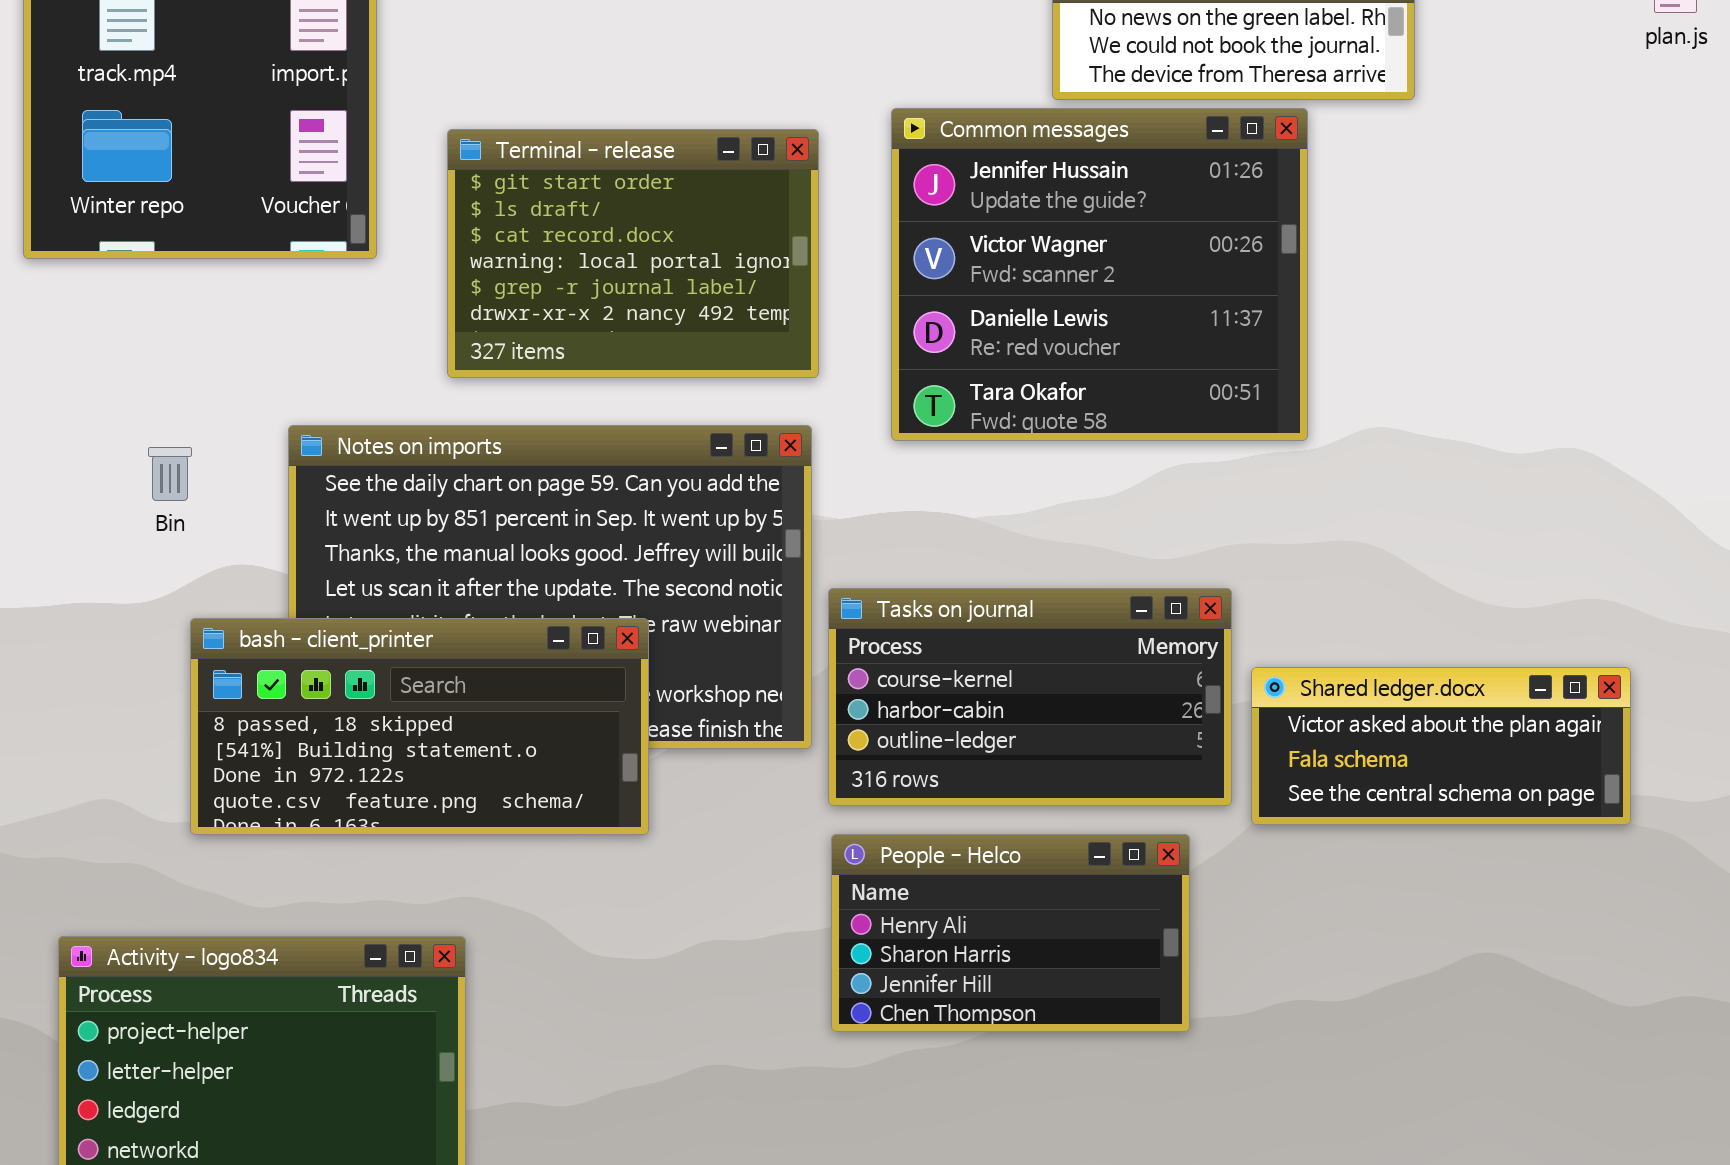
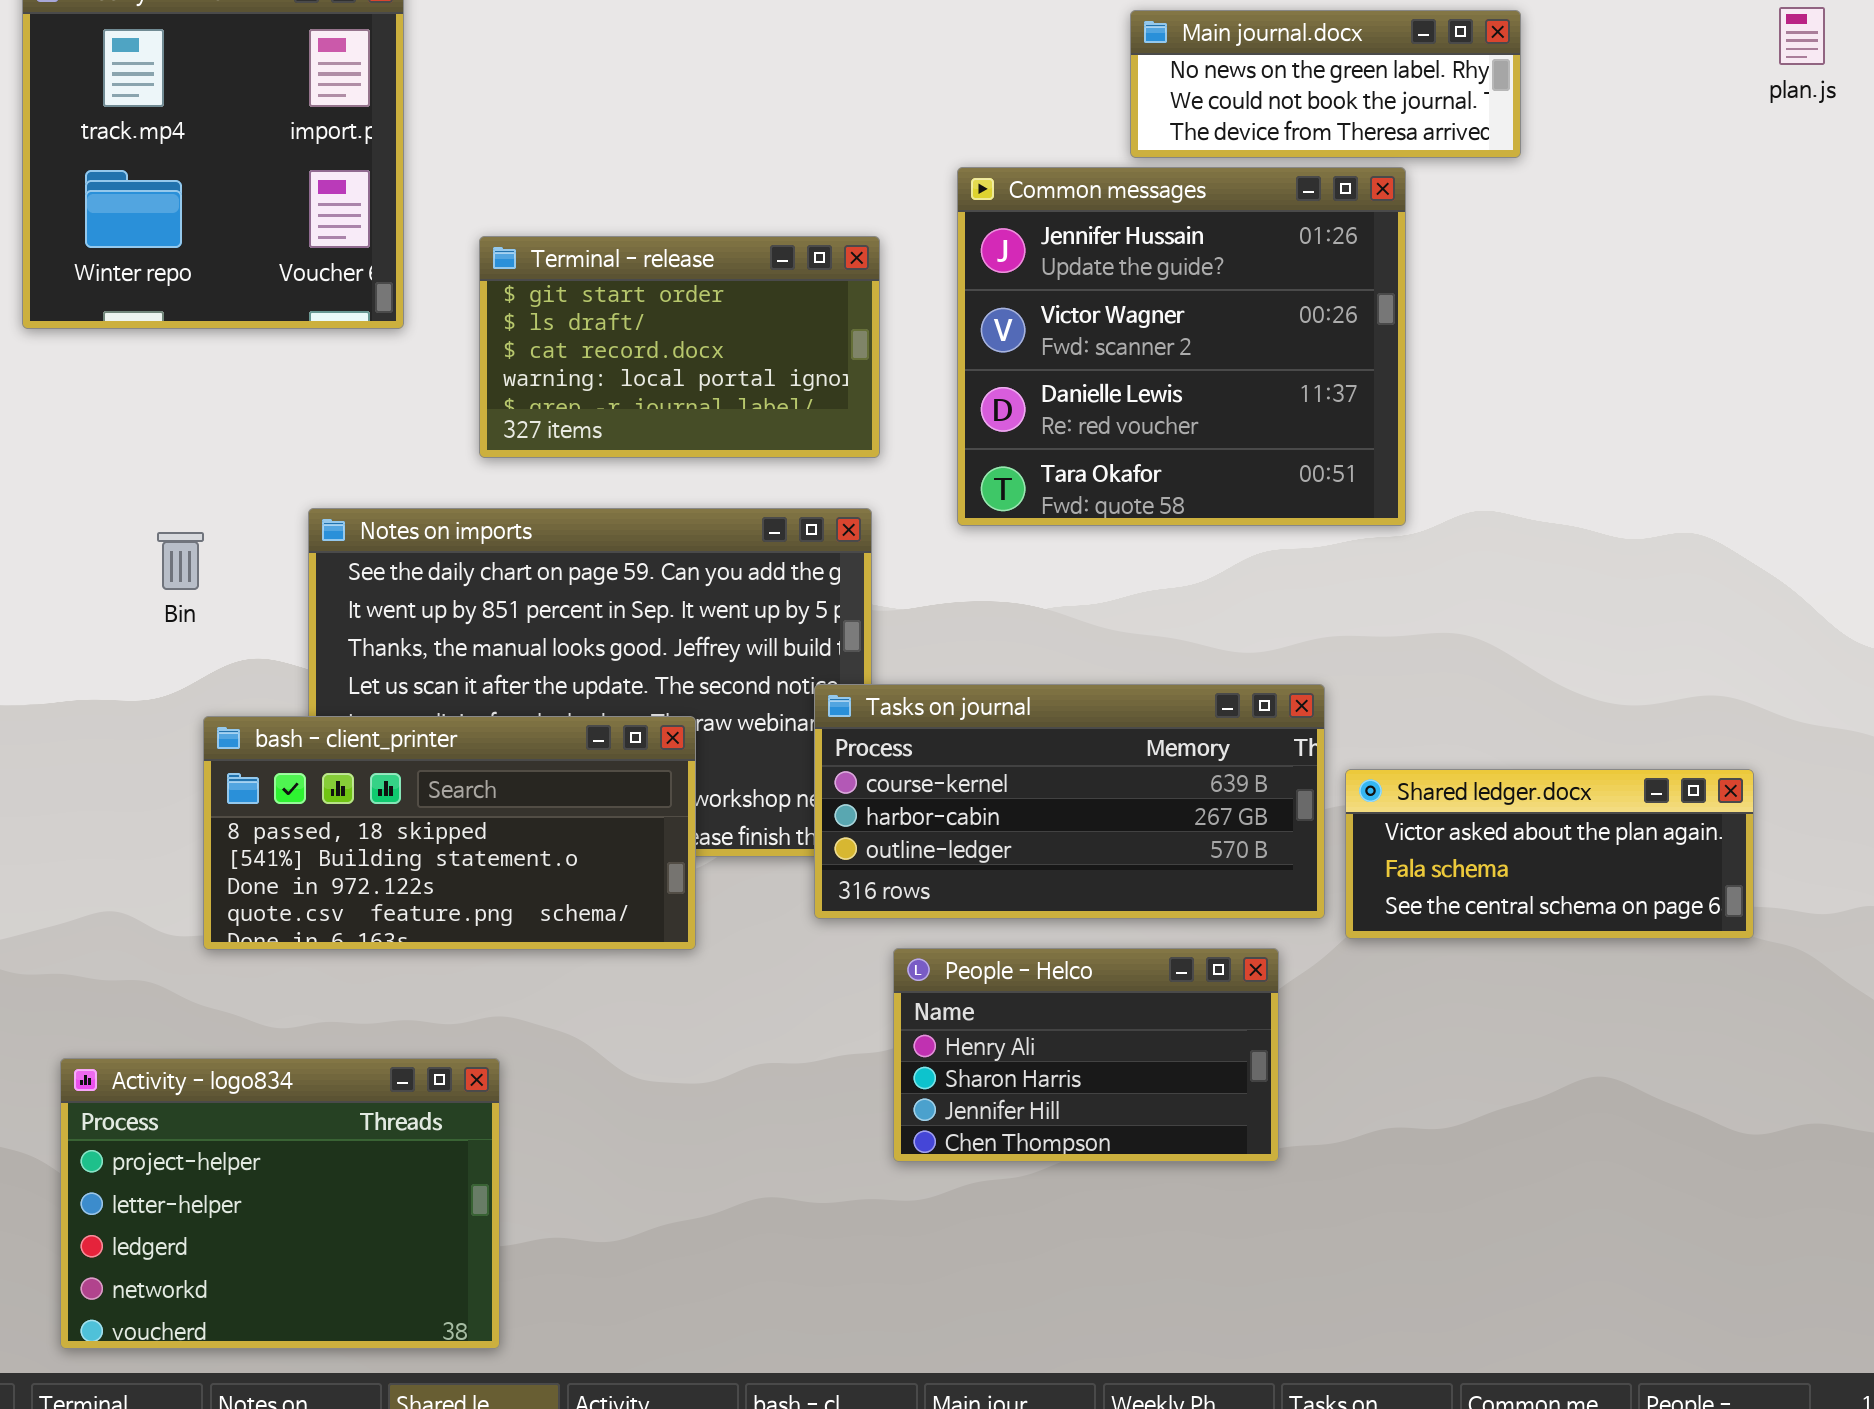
Terminal - release: [447,129,819,378] -> [479,236,880,458], resized
Tasks on journal: [828,588,1232,806] -> [814,684,1325,919], resized

